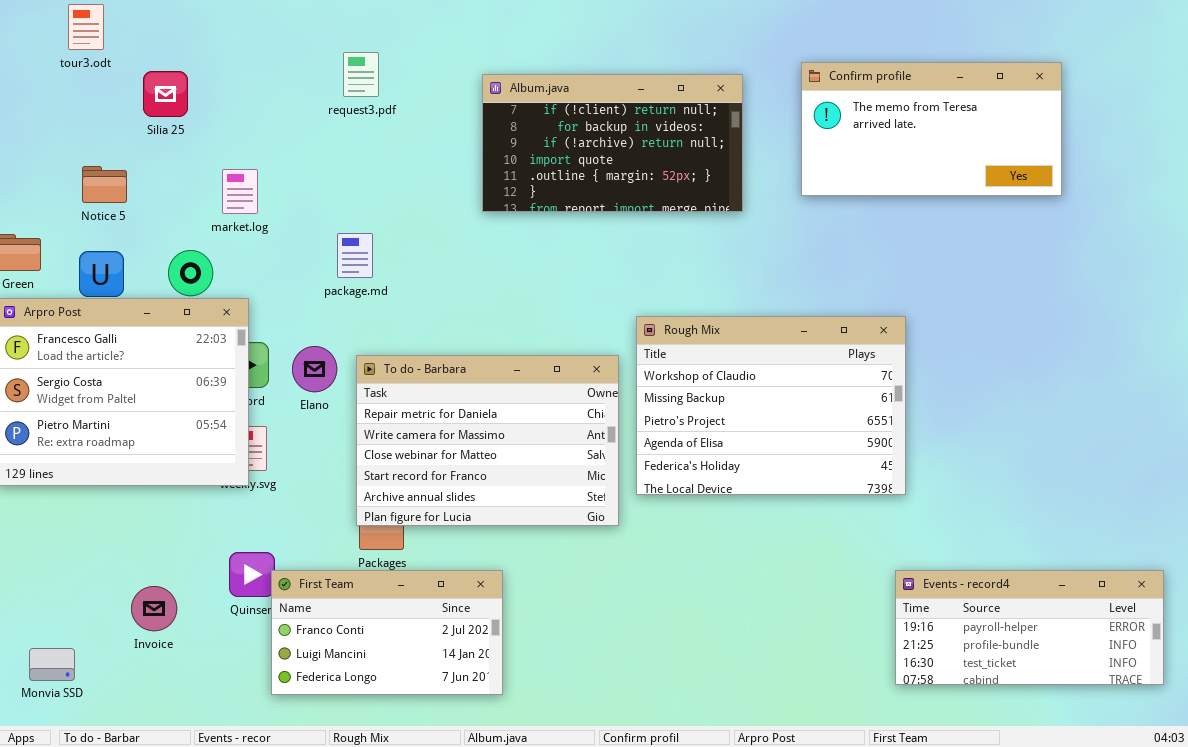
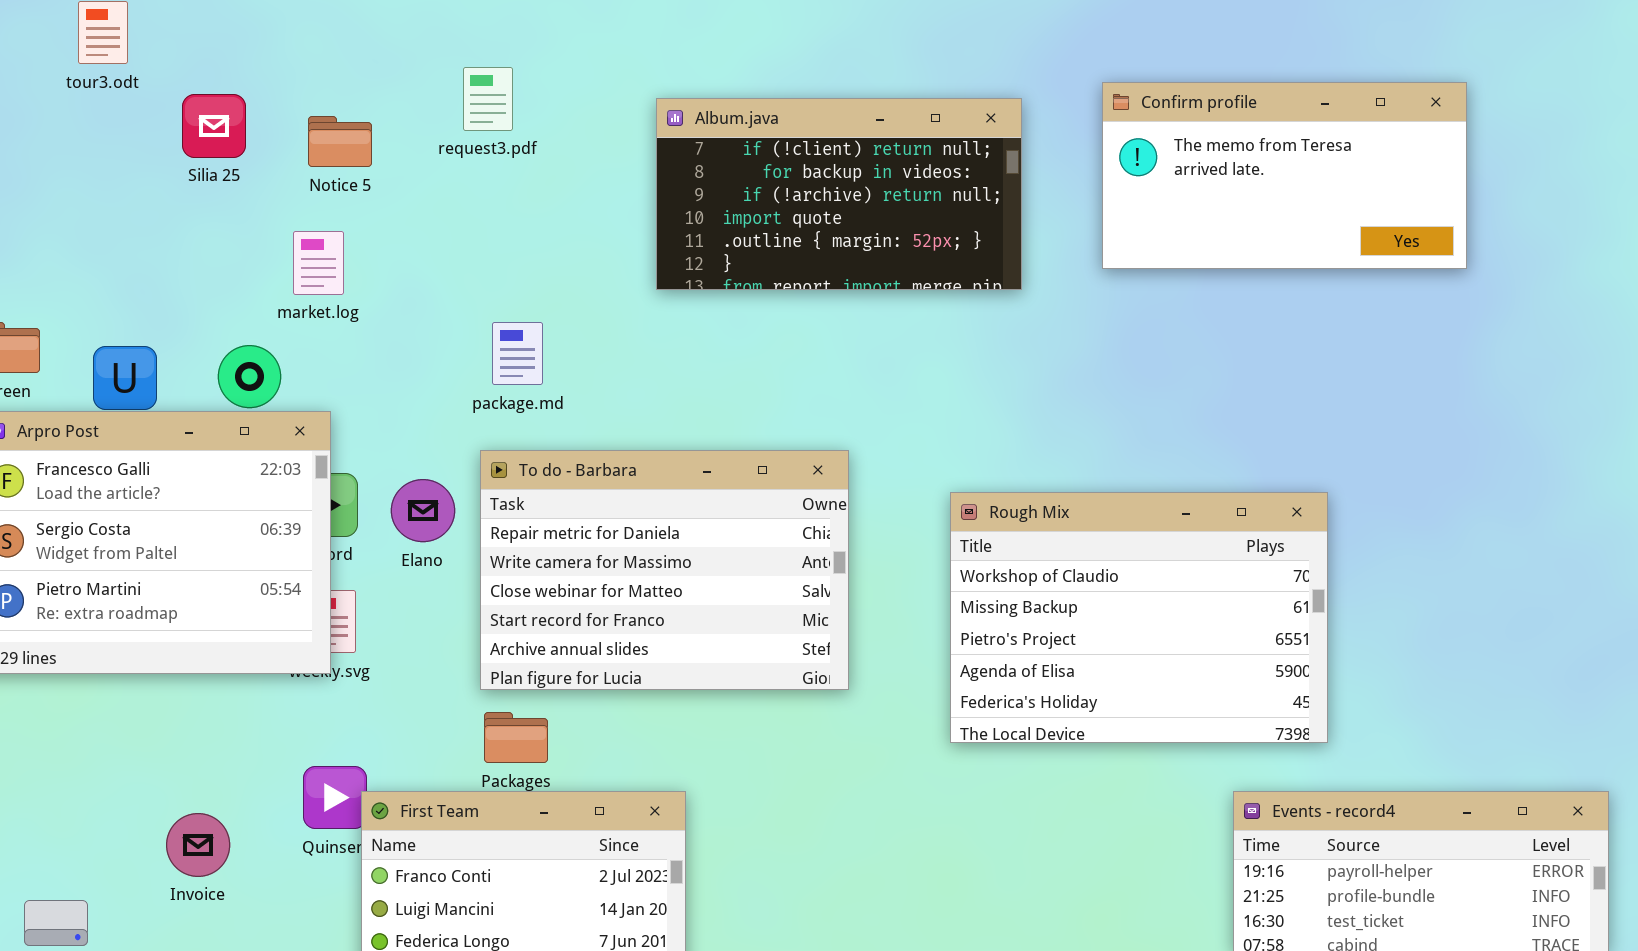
Notice 5: [82,166,127,203] -> [308,116,372,167], moved
package.md: [337,233,373,278] -> [492,322,543,385], moved
Rough Mix: [636,316,906,495] -> [950,492,1328,743], moved
To do - Barbara: [356,355,619,526] -> [480,450,849,690], moved

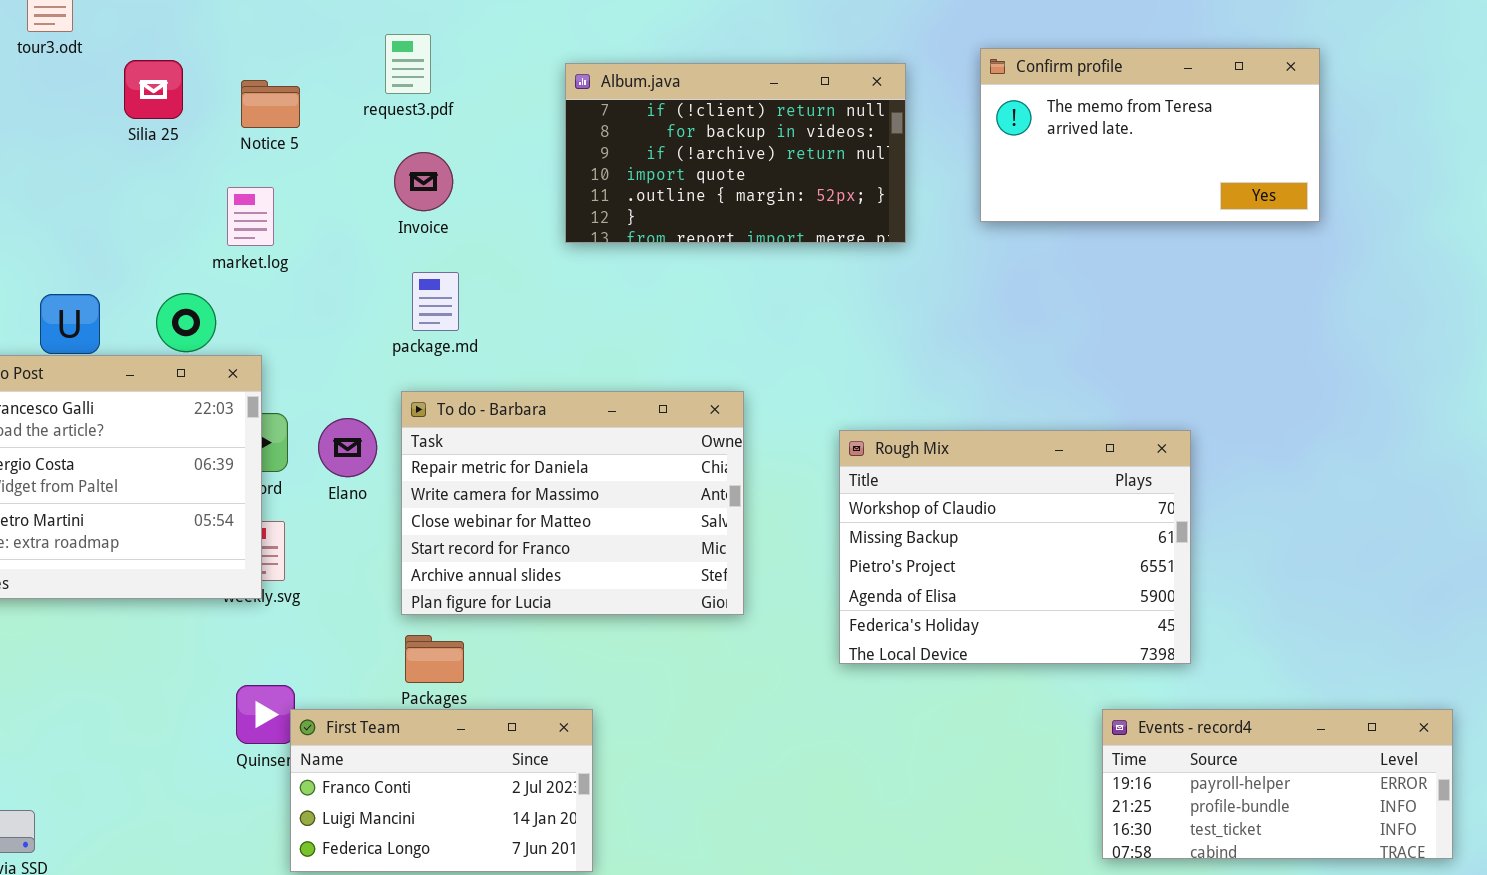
Invoice: [166,813,230,877] -> [394,152,453,211], moved

